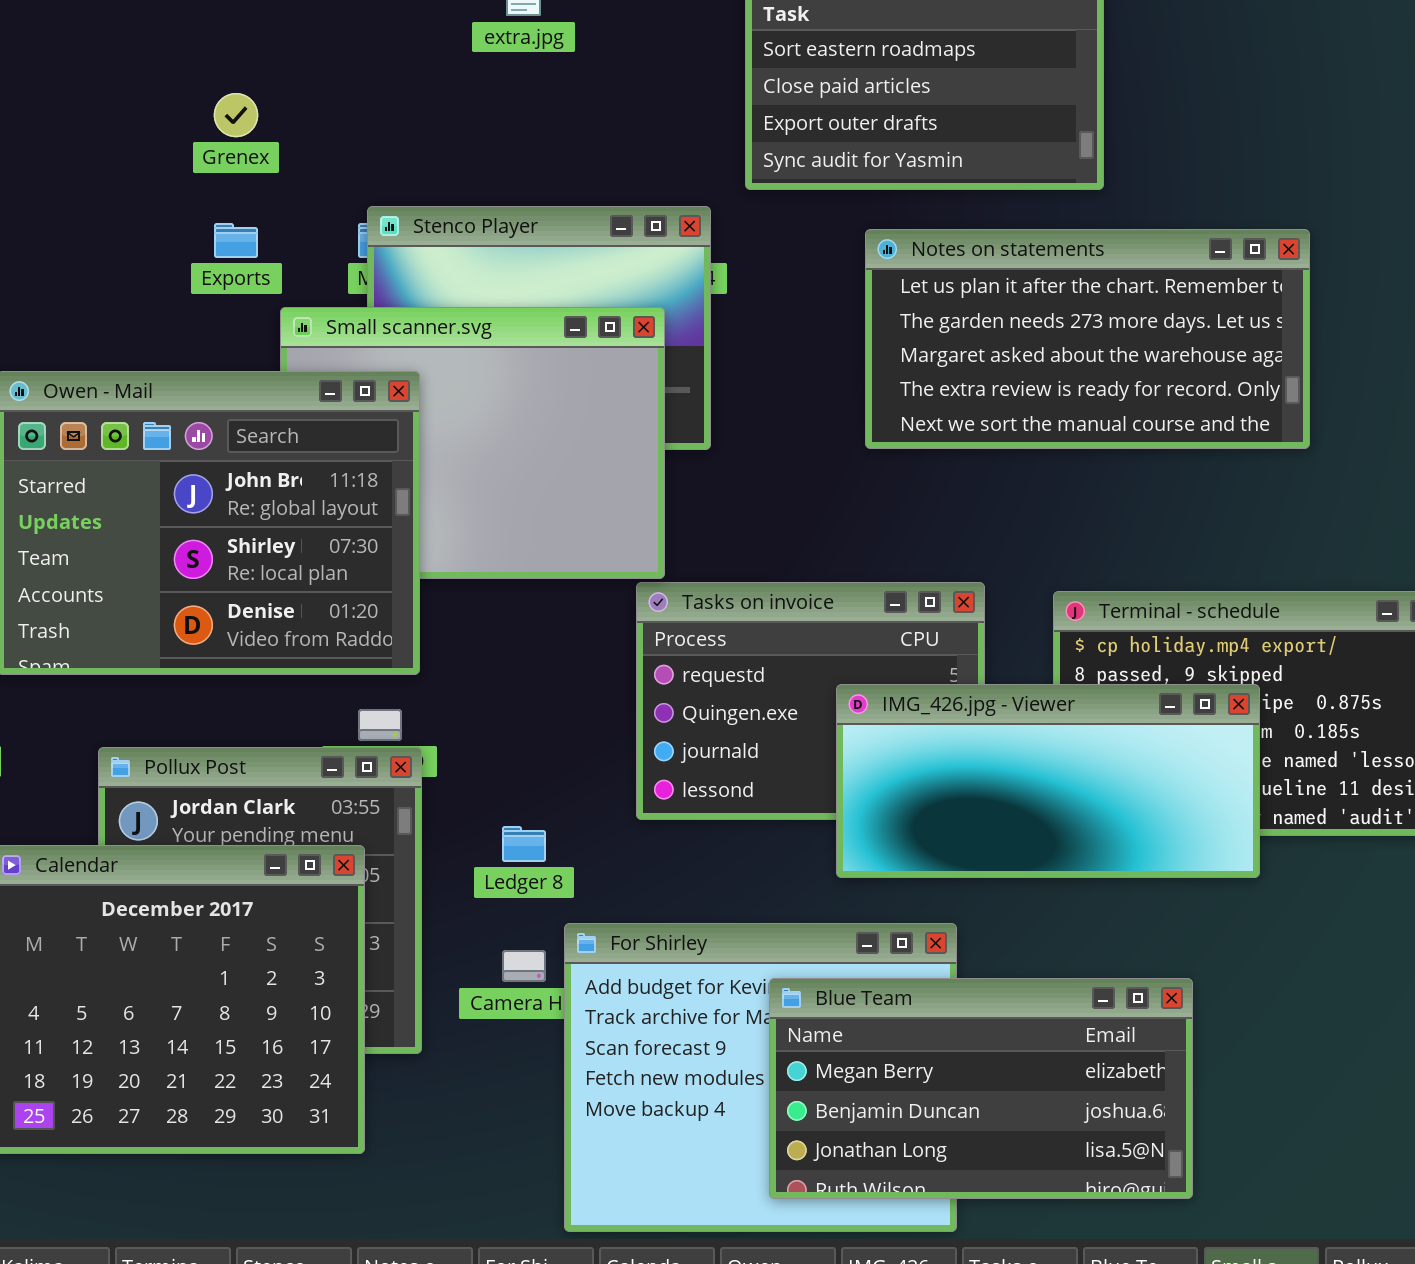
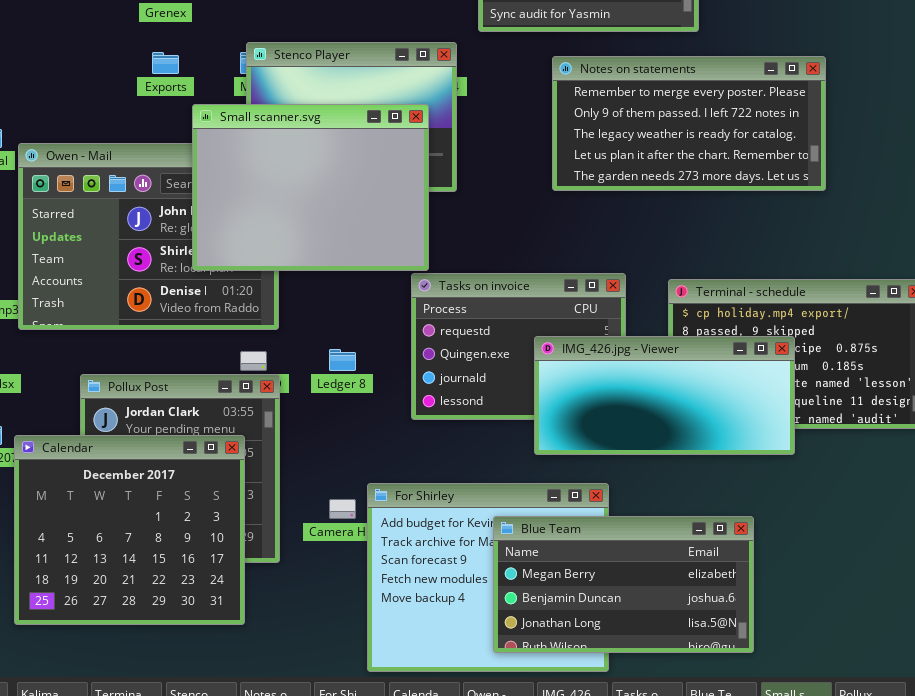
Notes on statements: [865,229,1310,449] -> [552,56,826,191], scrolled up 3 rows
Small scanner.svg: [280,307,665,579] -> [192,104,429,271], raised
Ledger 8: [502,826,546,862] -> [329,349,356,371], moved

